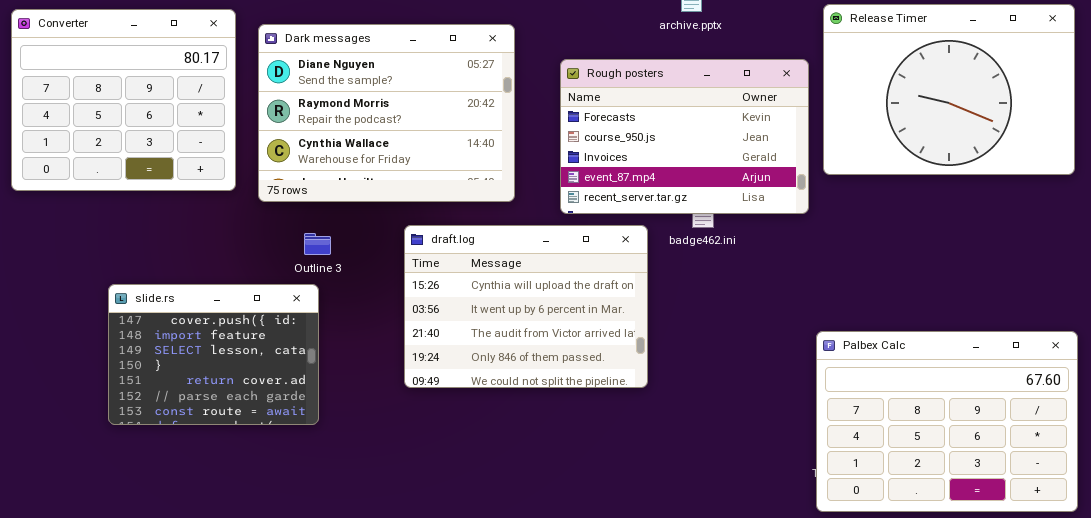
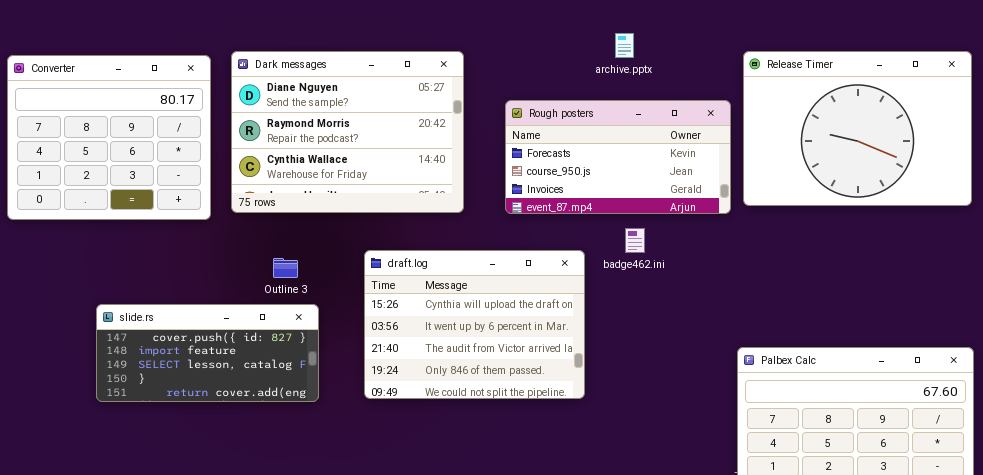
Dark messages: [258,24,515,202] -> [231,51,464,213], moved
Rough posters: [560,59,809,214] -> [505,100,731,214], resized
slide.rs: [108,284,319,425] -> [96,304,319,402], resized

